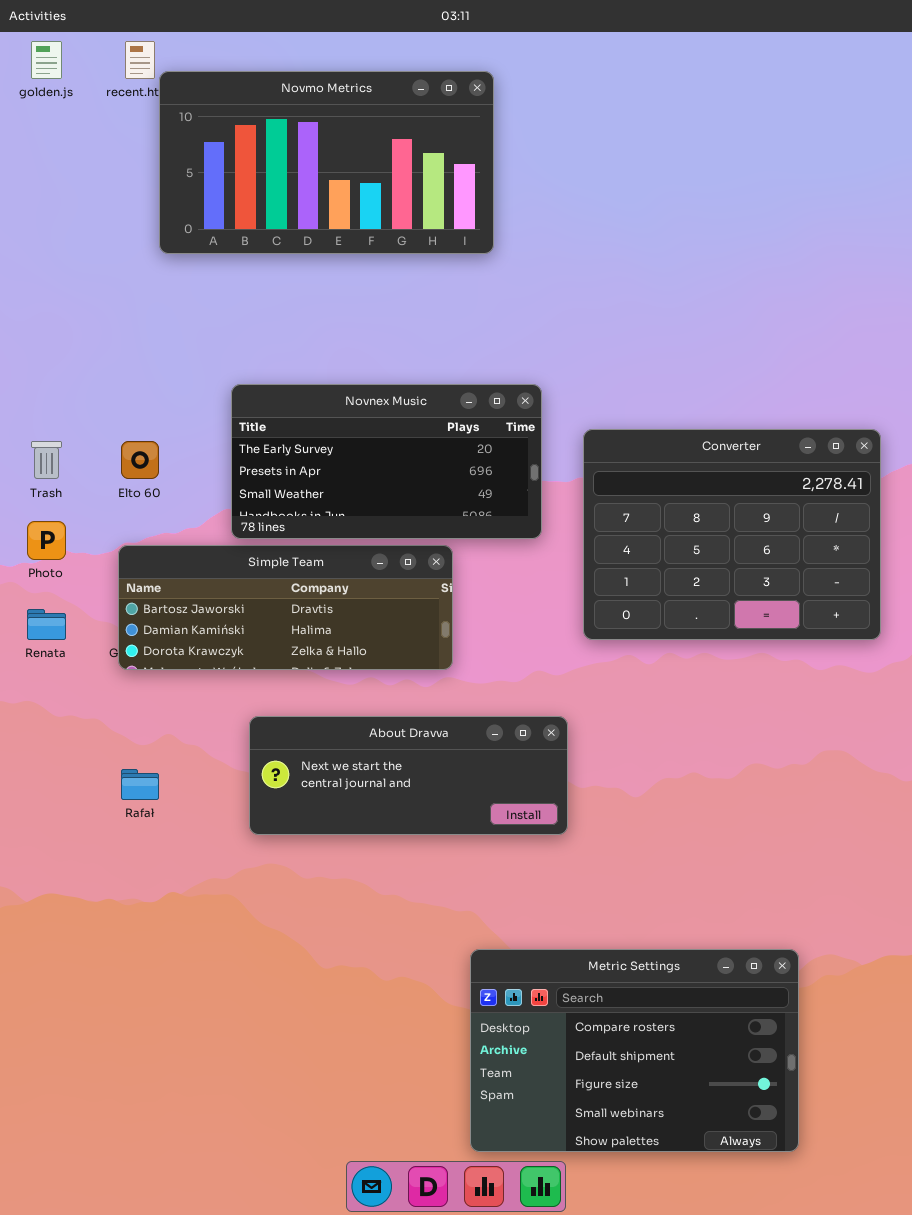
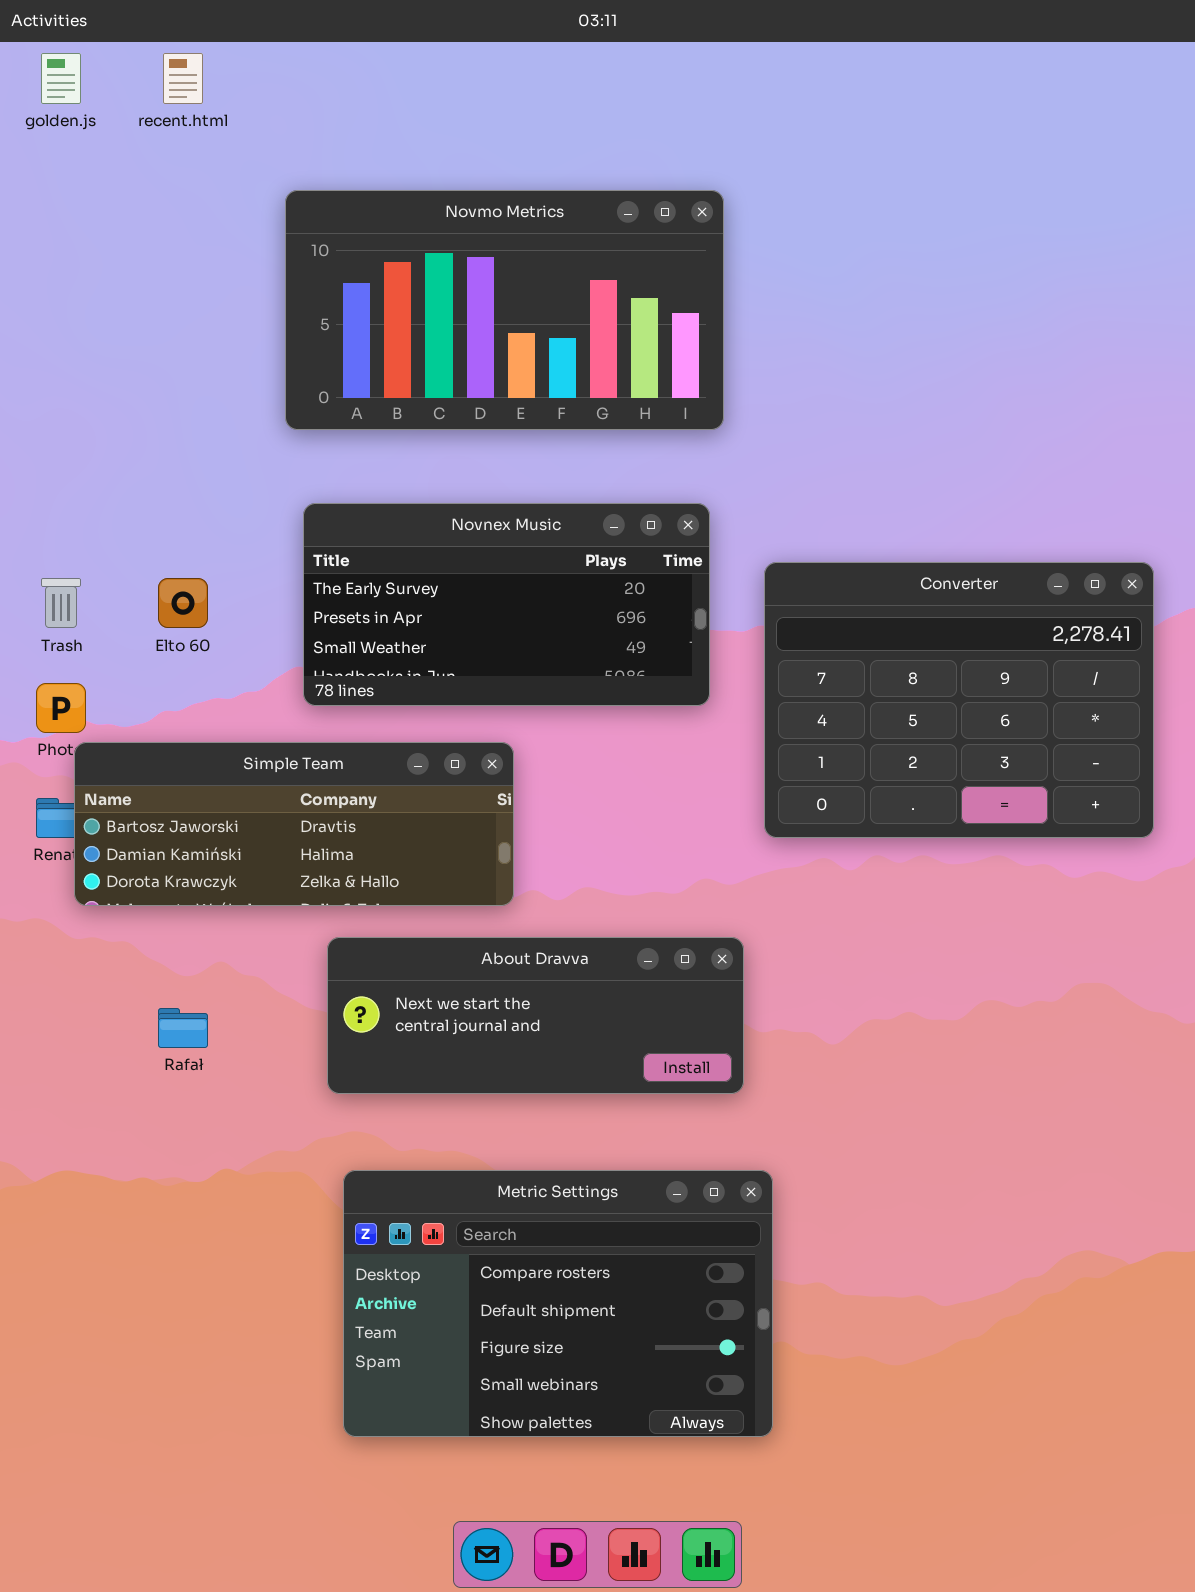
Novmo Metrics: [159,71,494,254] -> [285,190,724,430], moved
Simple Team: [118,545,453,670] -> [74,742,514,906], moved
Metric Settings: [470,949,799,1152] -> [343,1170,773,1437], moved

